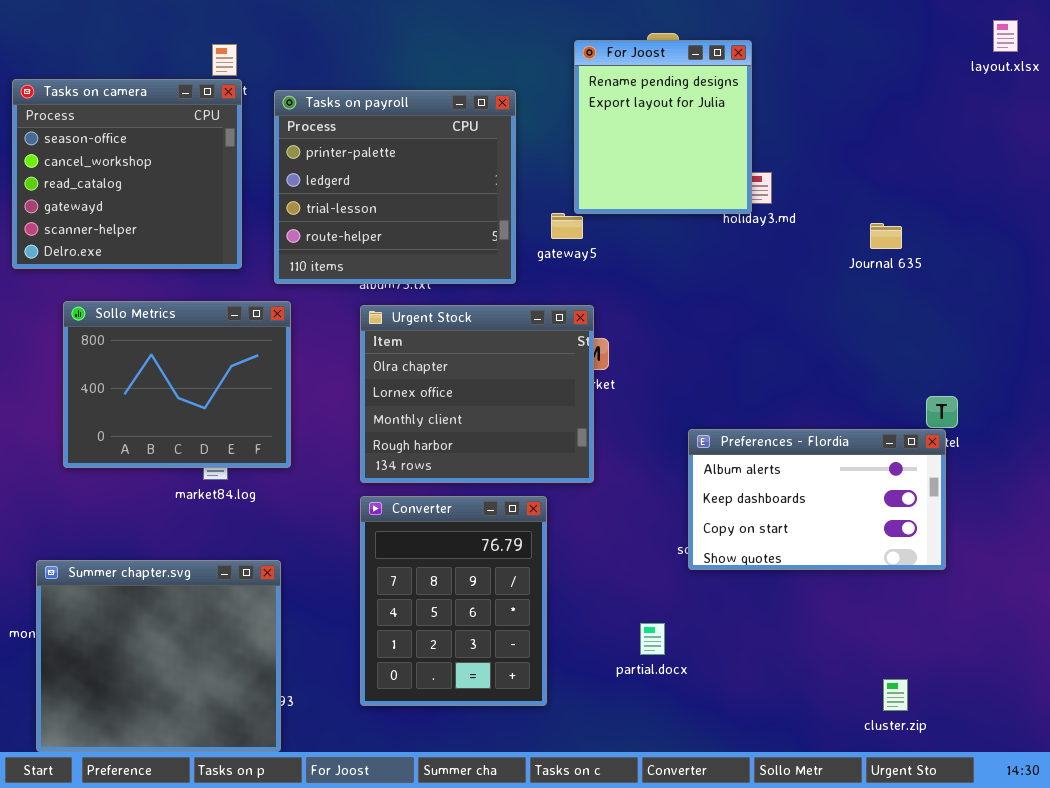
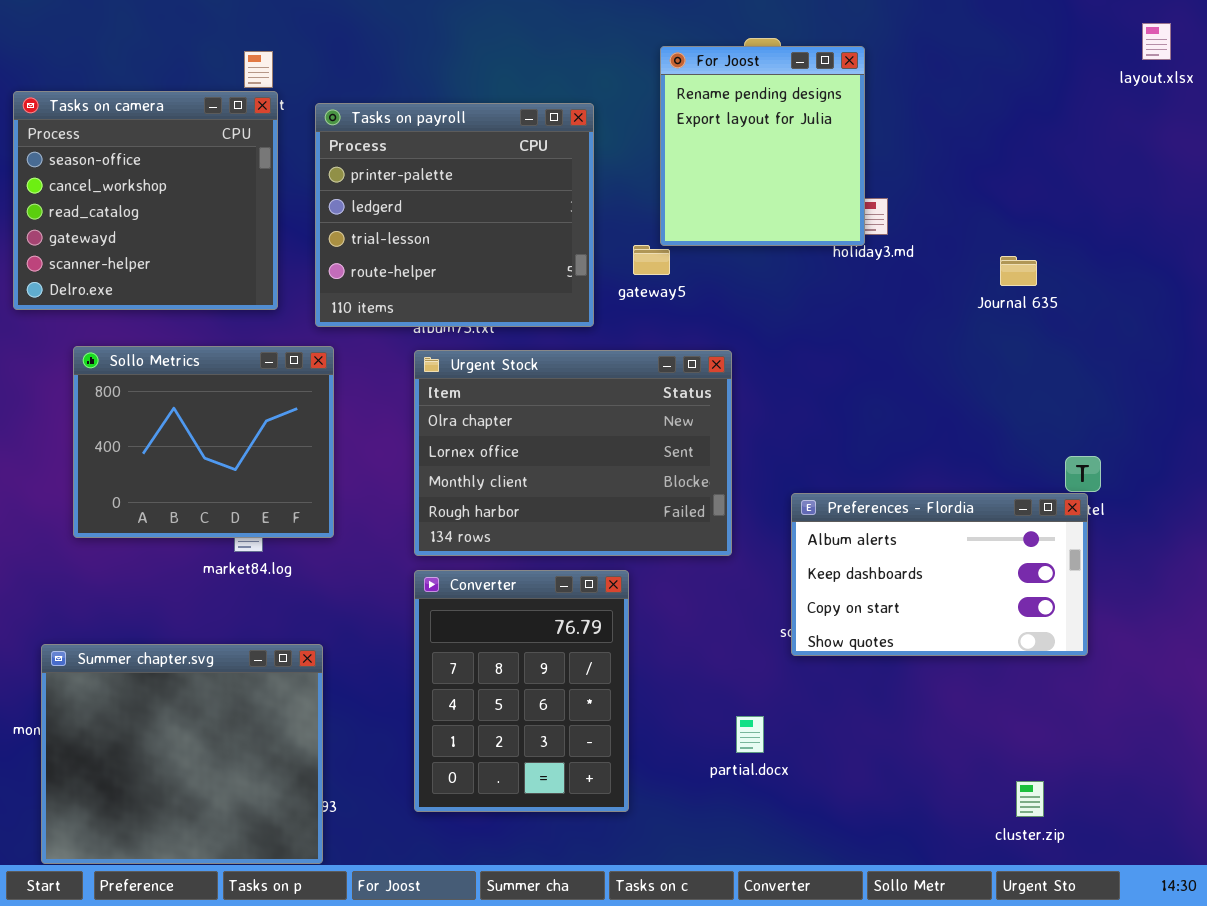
Urgent Stock: [360,305,594,483] -> [414,350,732,556], resized

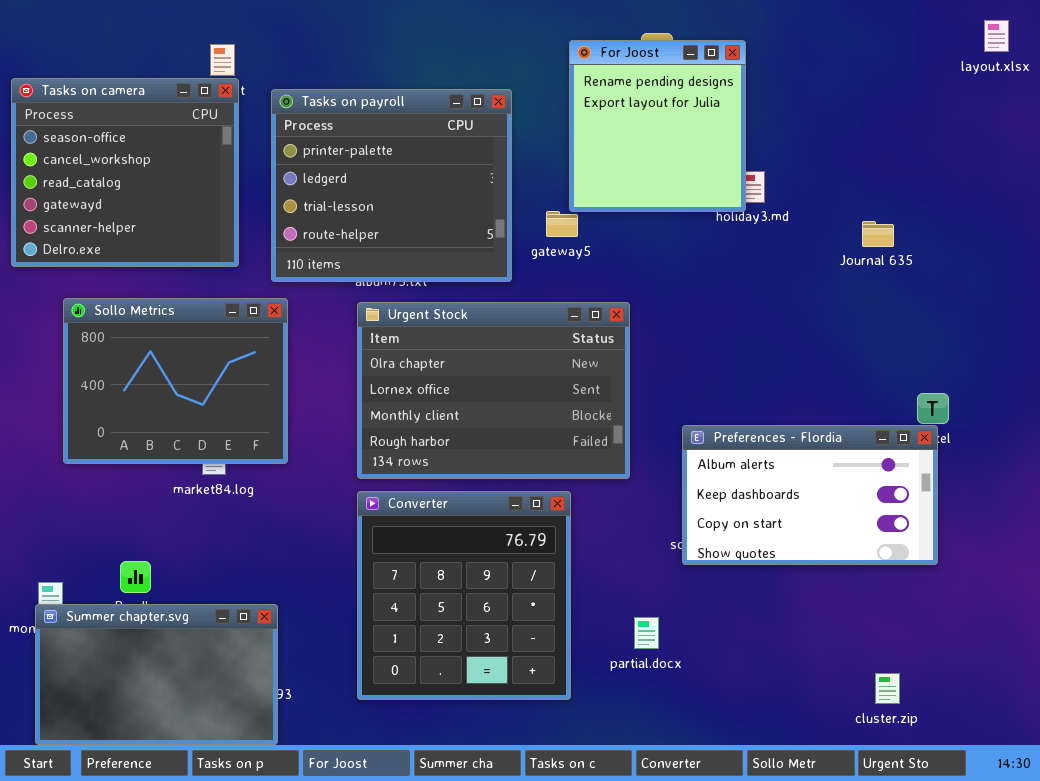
Converter: [414,570,629,812] -> [357,491,571,700], resized
Summer chapter.svg: [41,644,323,864] -> [35,604,278,745], resized

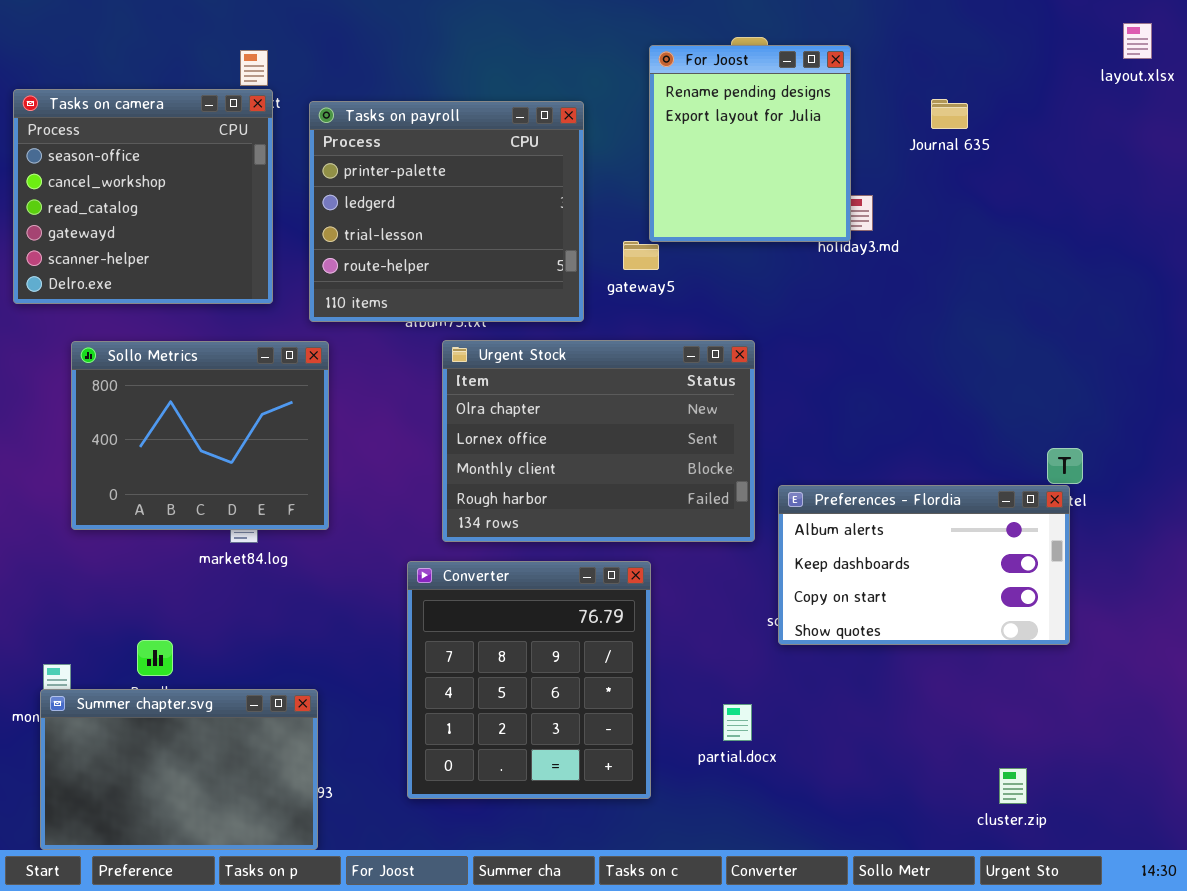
Journal 635: [862,221,894,247] -> [931,99,968,129], moved
Urgent Stock: [357,302,630,479] -> [442,340,755,542], moved

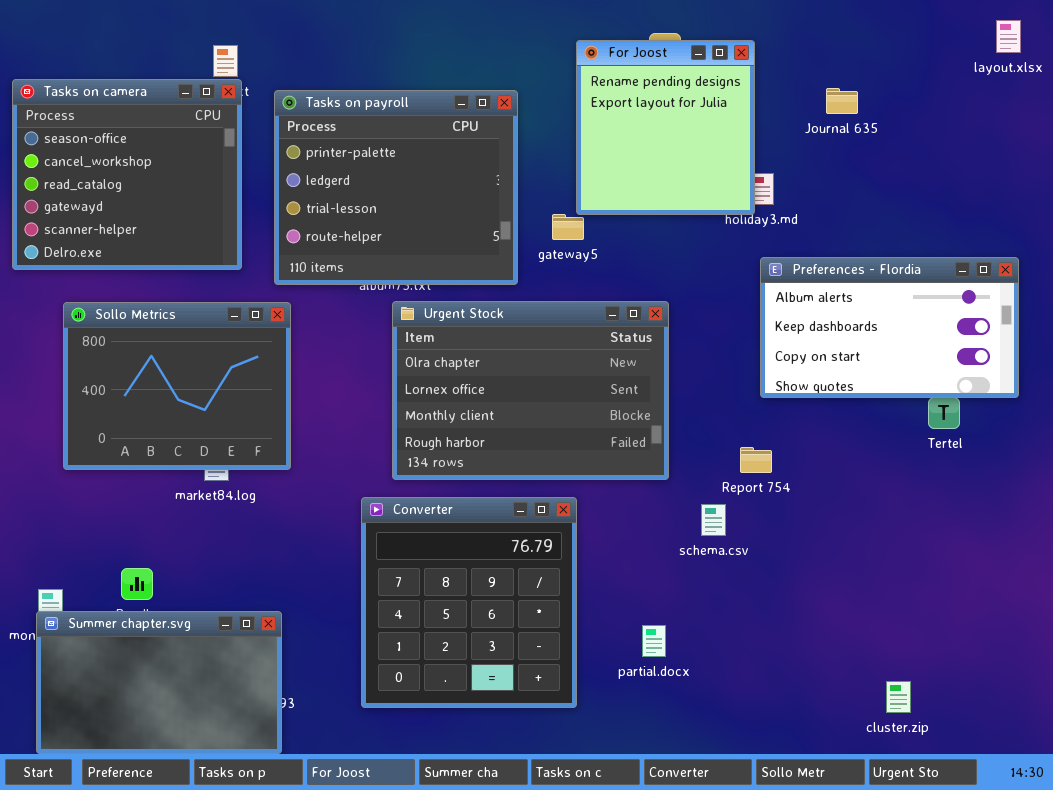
Preferences - Flordia: [778,485,1070,645] -> [760,257,1019,398], moved

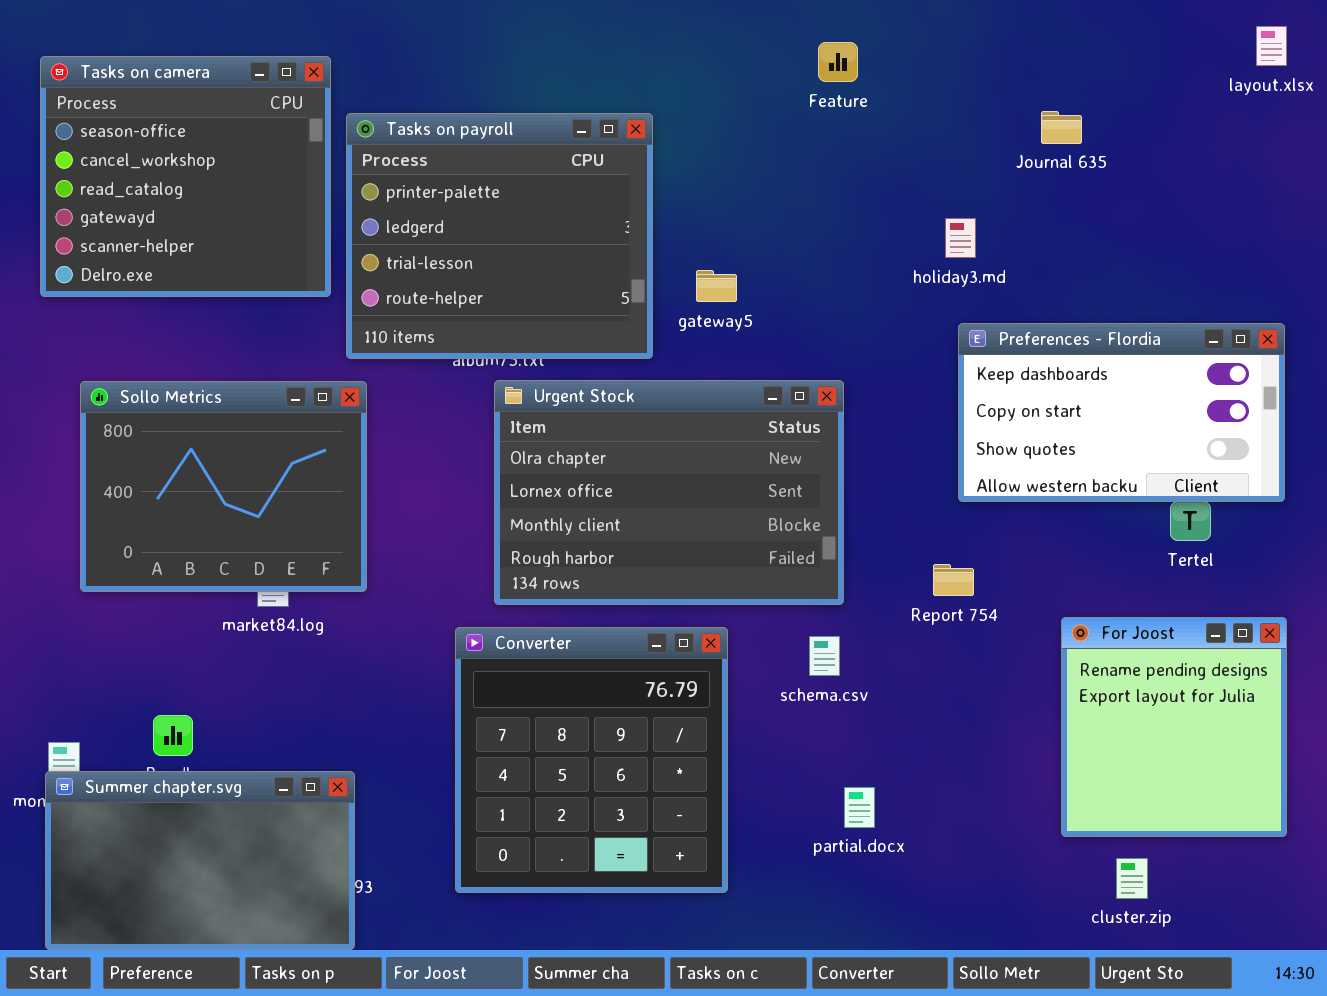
For Joost: [576,40,755,215] -> [1061,617,1287,837], moved
Tasks on camera: [12,79,242,270] -> [40,56,331,297], moved
Preferences - Flordia: [760,257,1019,398] -> [958,323,1285,502], scrolled down 1 row
schema.csv: [701,504,726,536] -> [809,636,840,676], moved
partial.docx: [642,625,666,657] -> [844,787,875,828], moved

